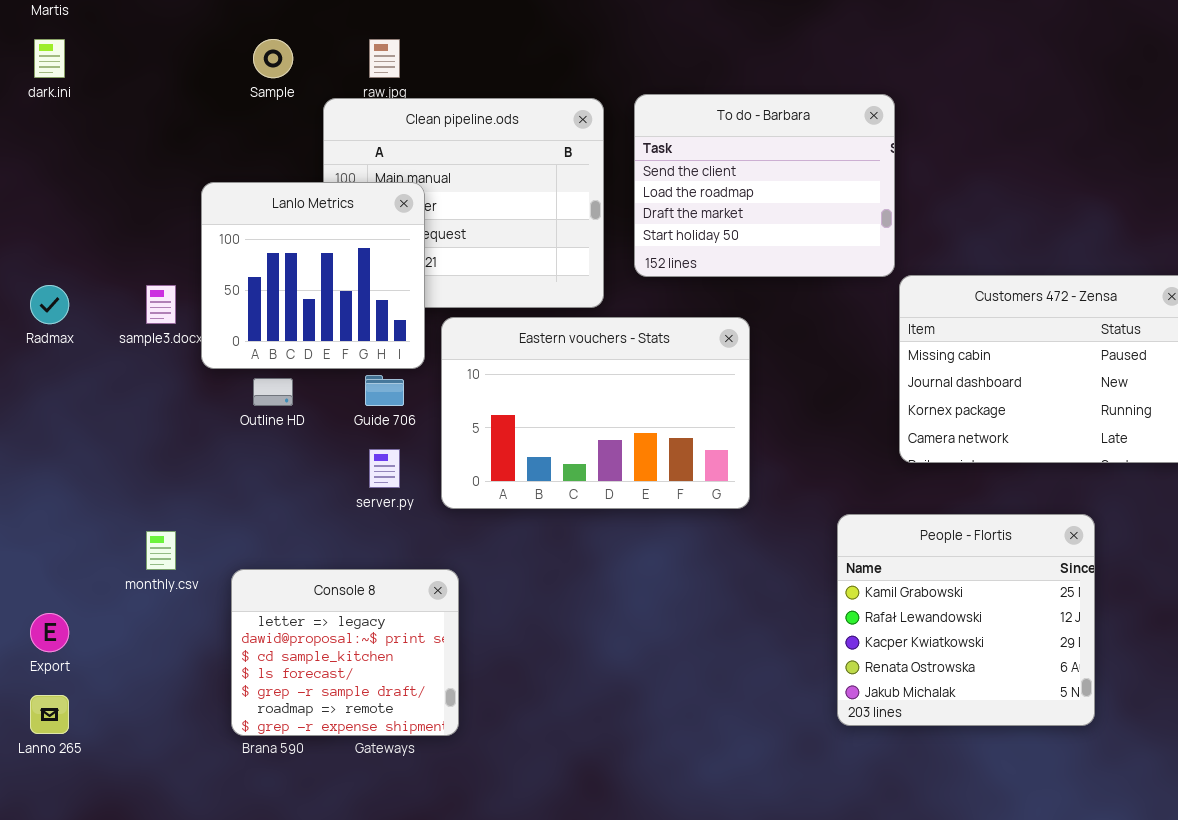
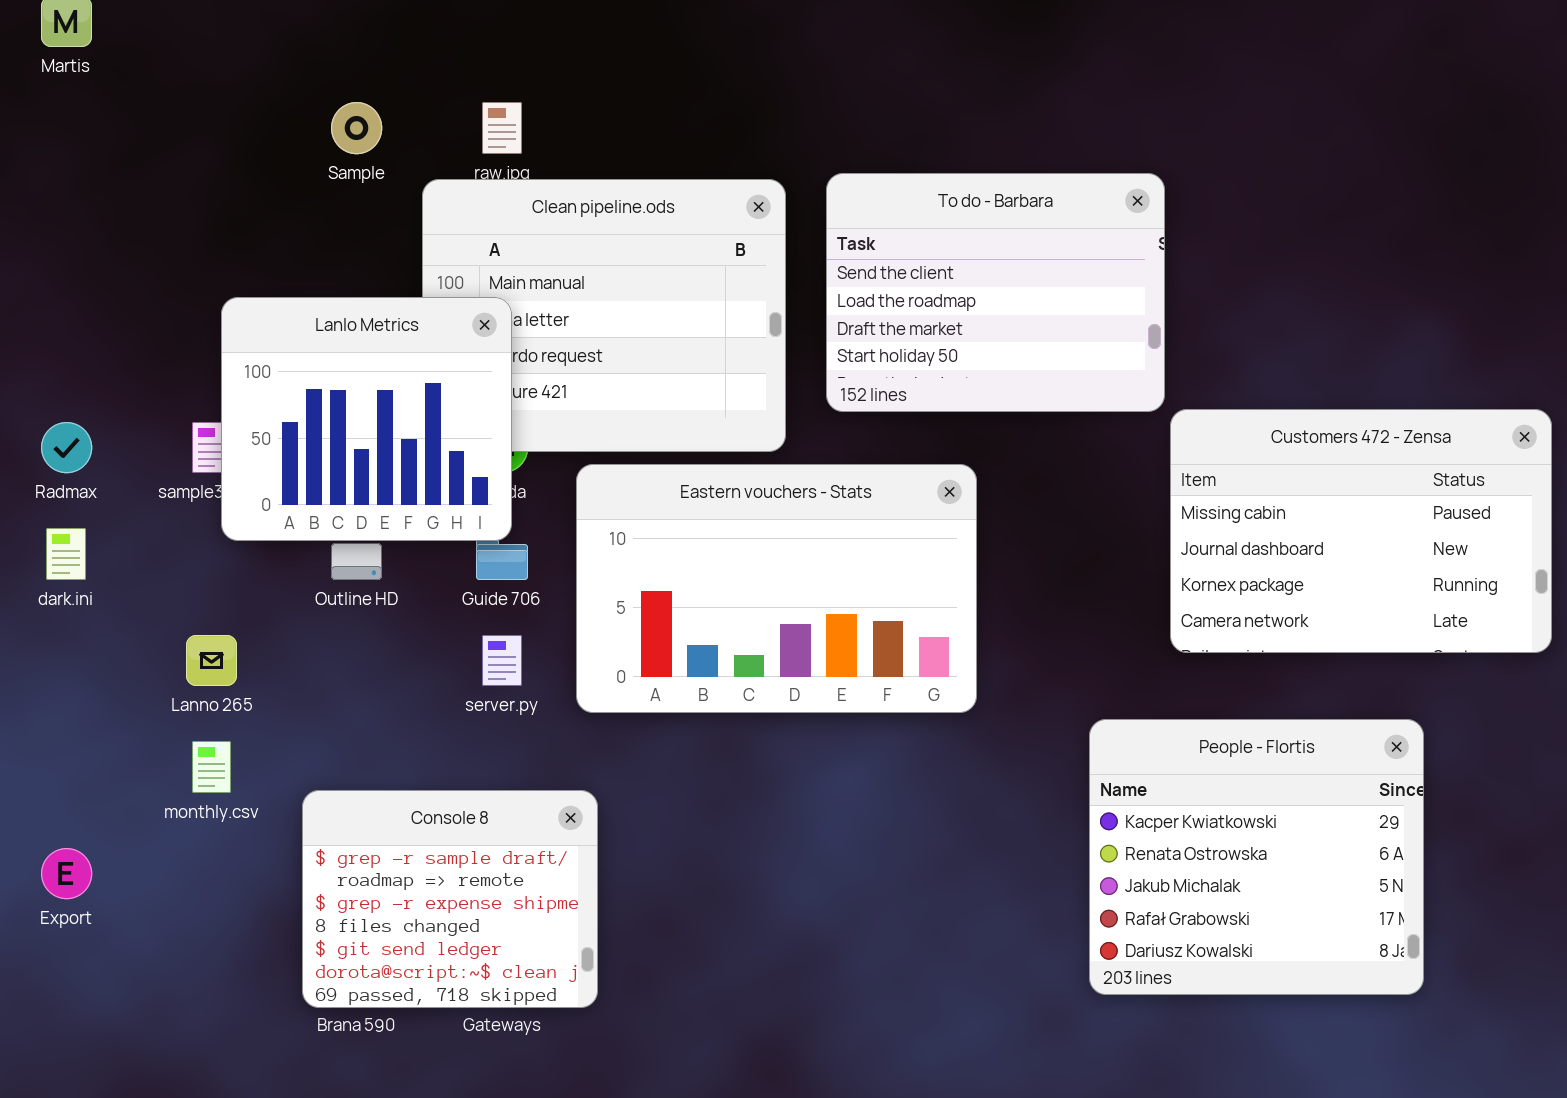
dark.ini: [34,39,65,78] -> [46,528,86,580], moved
Lanlo Metrics: [201,182,425,369] -> [221,297,512,541], moved
People - Flortis: [837,514,1095,726] -> [1089,719,1424,995], scrolled down 2 rows
Console 8: [231,569,459,736] -> [302,790,598,1008], scrolled down 4 rows
Lanno 265: [30,695,69,734] -> [186,635,237,686], moved

